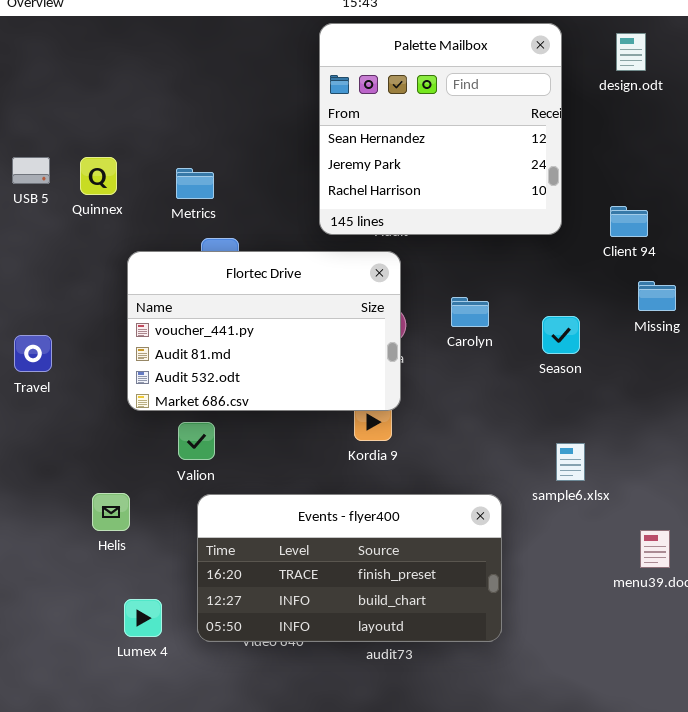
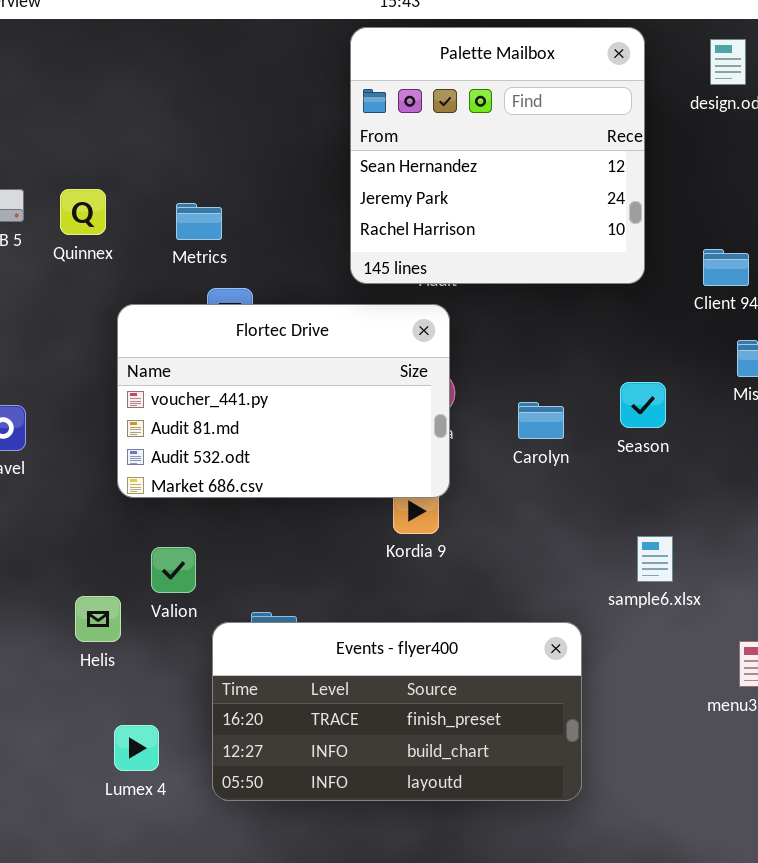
Carolyn: [451,297,489,327] -> [518,402,564,439], moved
Valion: [178,422,215,460] -> [151,547,196,593], moved
Events - flyer400: [197,494,502,642] -> [212,622,582,801], moved

